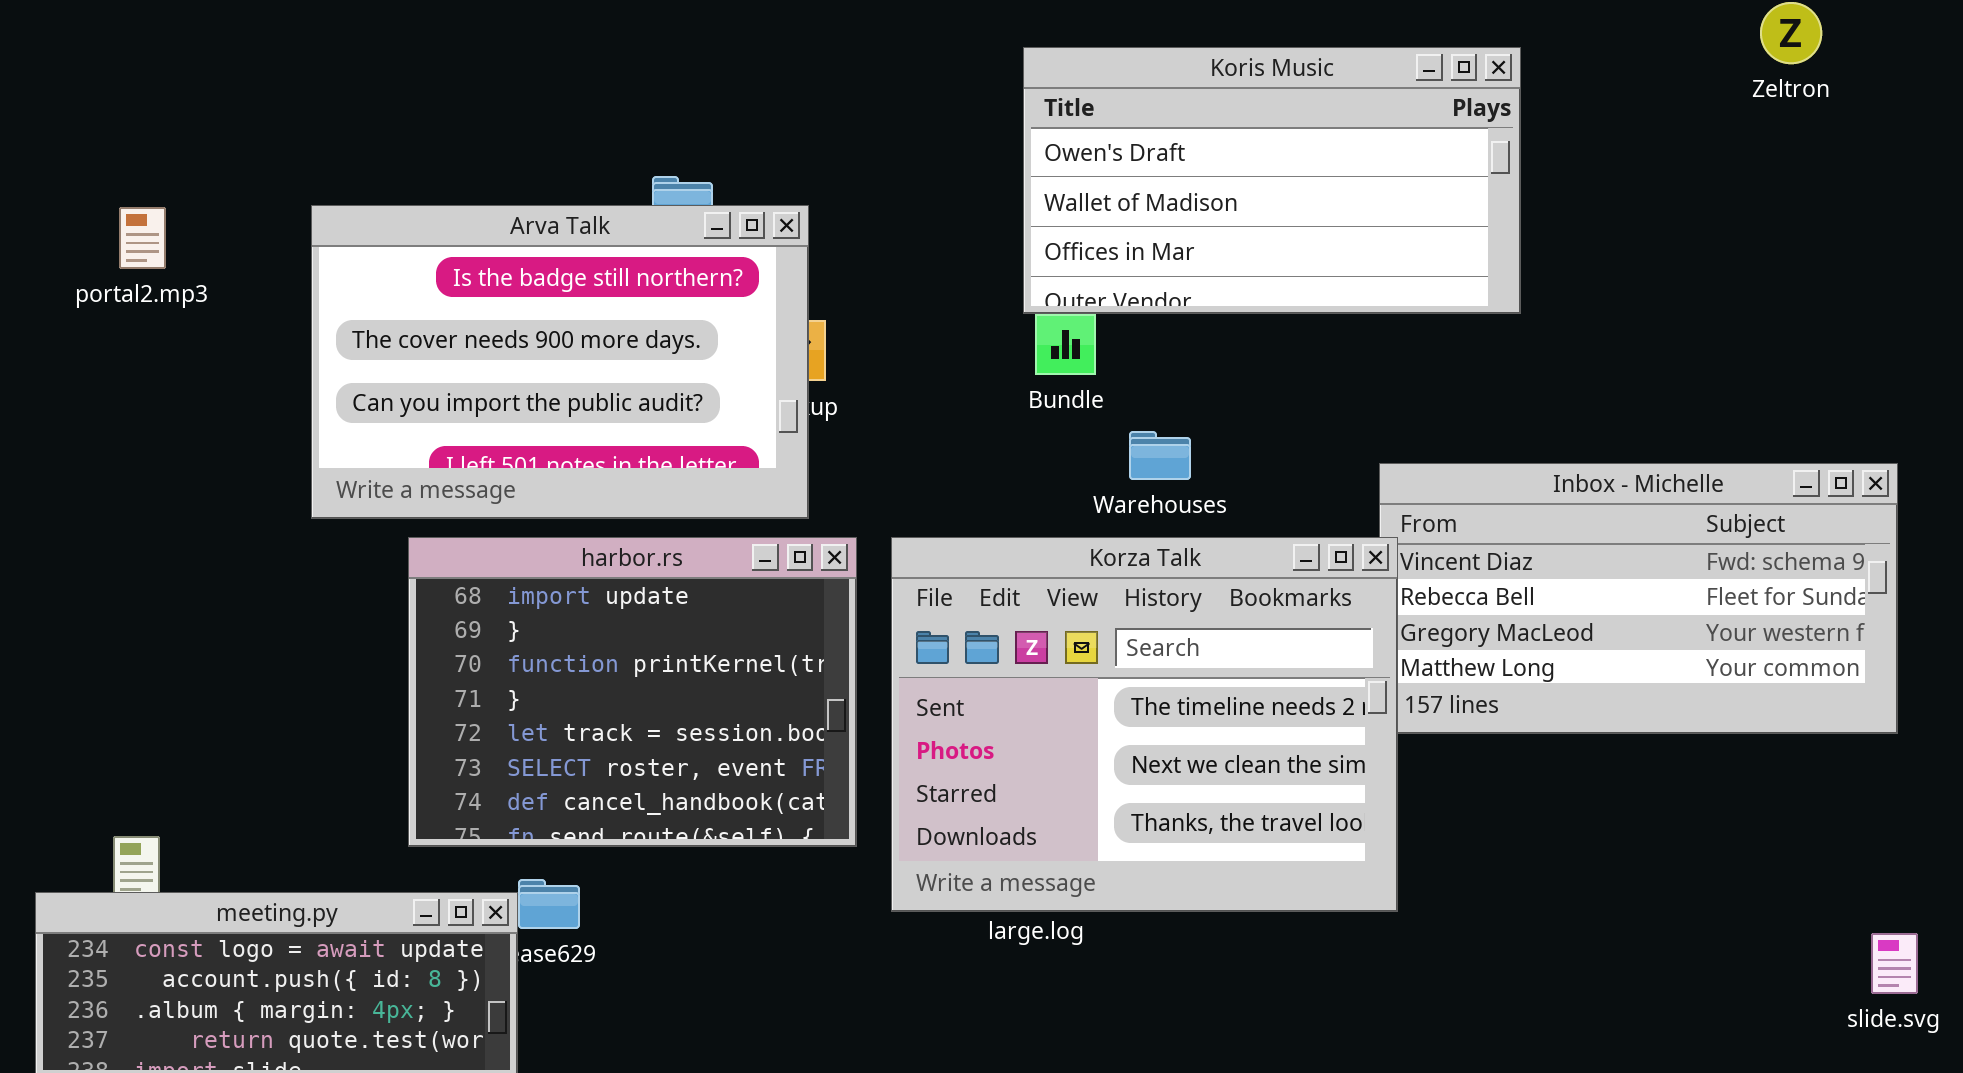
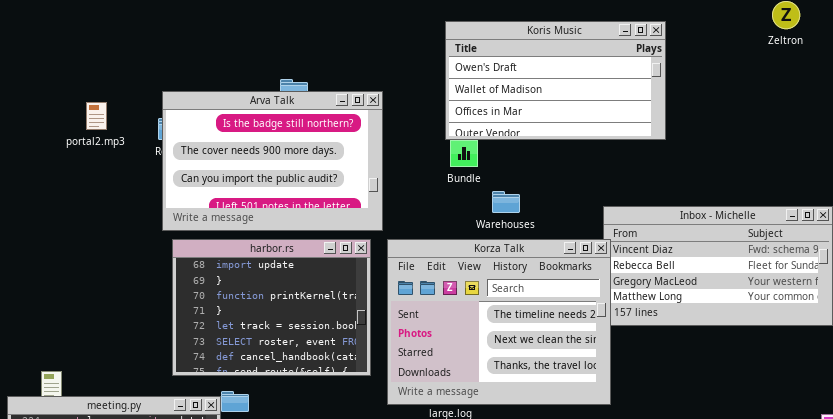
Arva Talk: [311,205,809,519] -> [162,91,383,231], moved
portal2.mp3: [119,207,166,269] -> [86,102,107,130], moved

